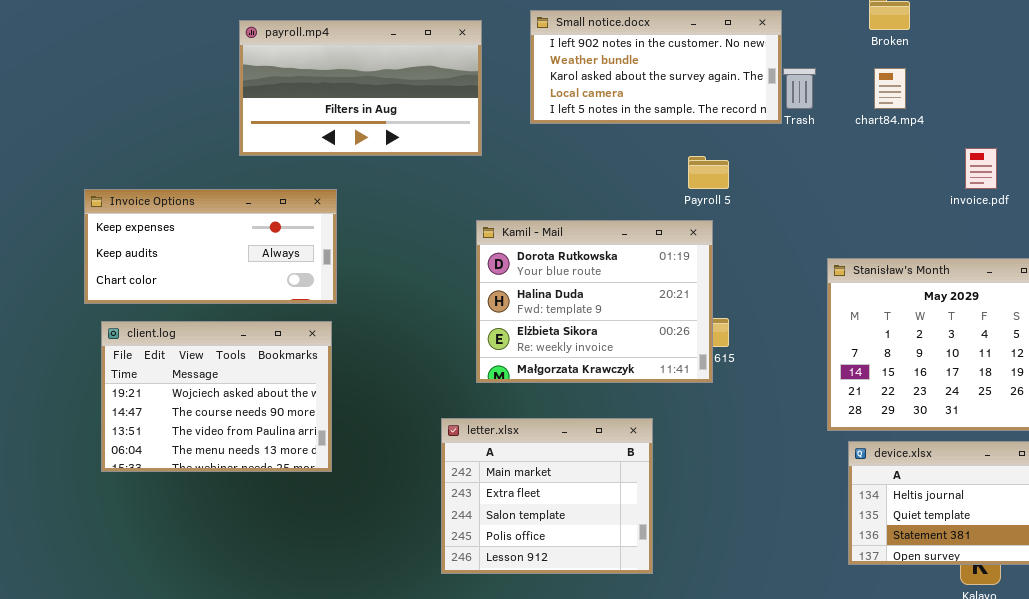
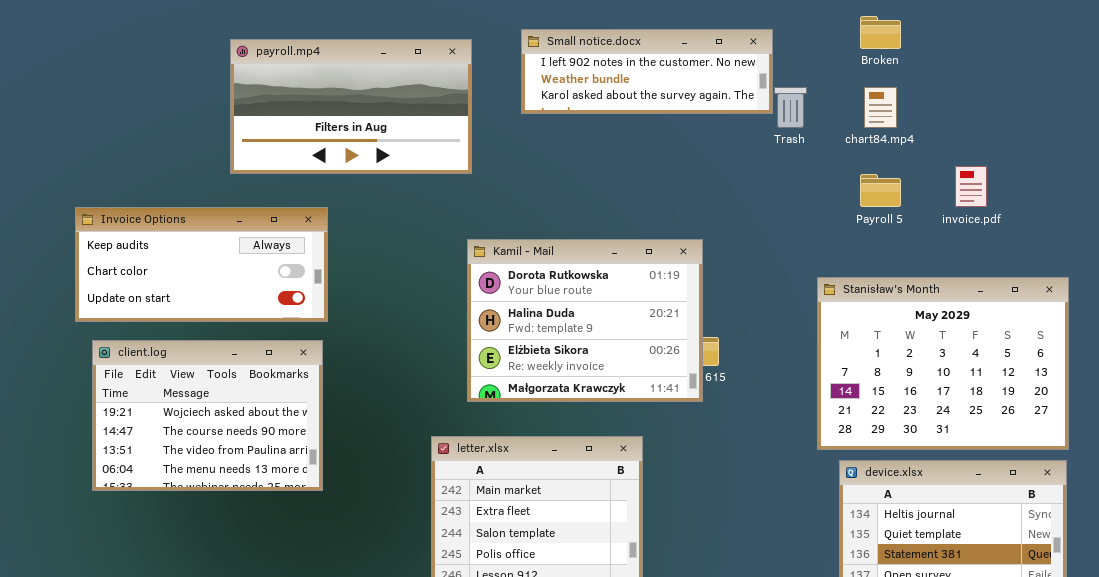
Small notice.docx: [530,10,782,124] -> [521,29,773,114], resized
Payroll 5: [688,156,729,189] -> [860,174,901,207], moved
Invoice Options: [84,189,337,304] -> [75,207,328,322], scrolled down 1 row

